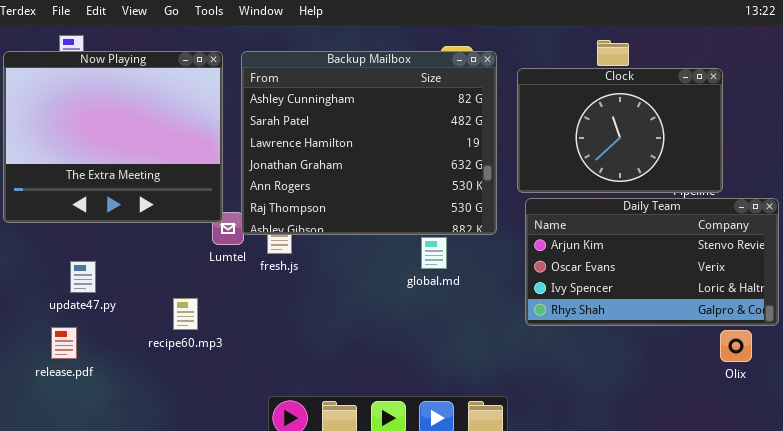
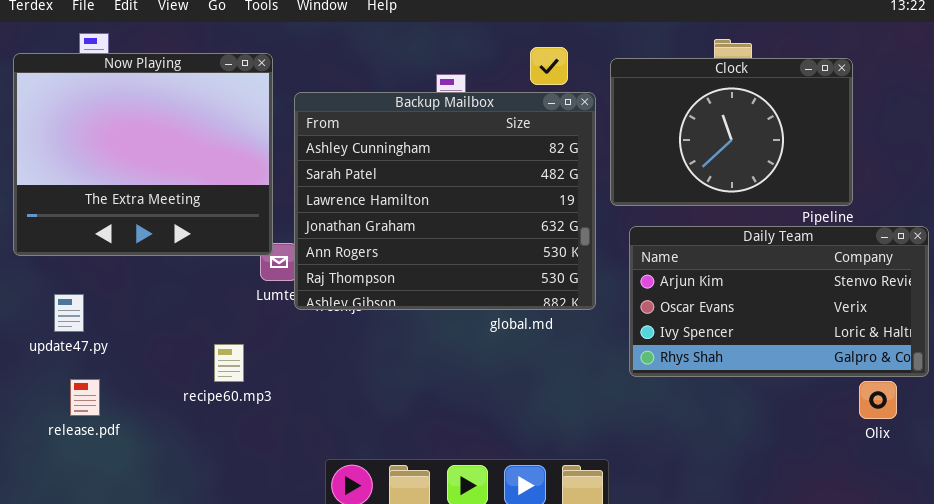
Backup Mailbox: [241,51,497,235] -> [294,92,596,310], moved
Clock: [517,68,723,193] -> [610,58,853,206], moved
update47.py: [70,261,96,293] -> [54,294,84,332], moved

